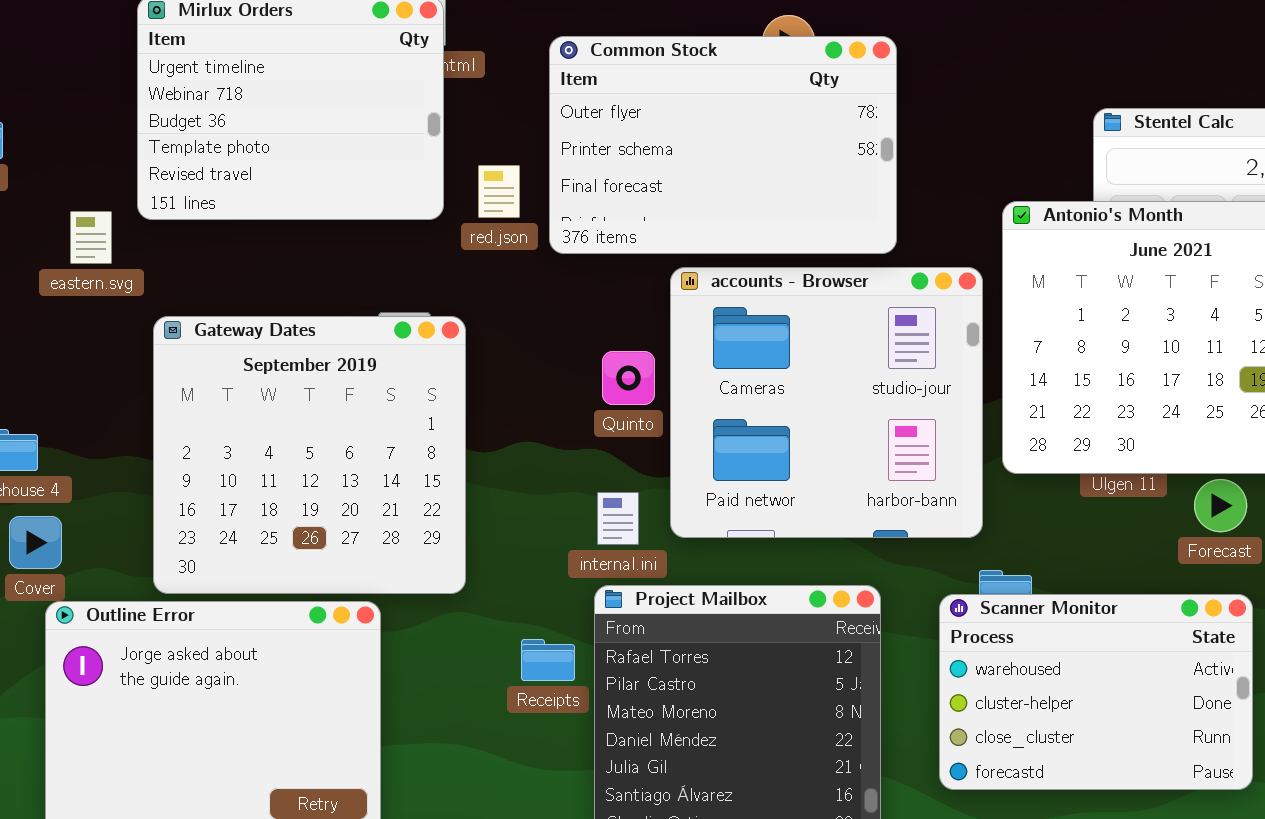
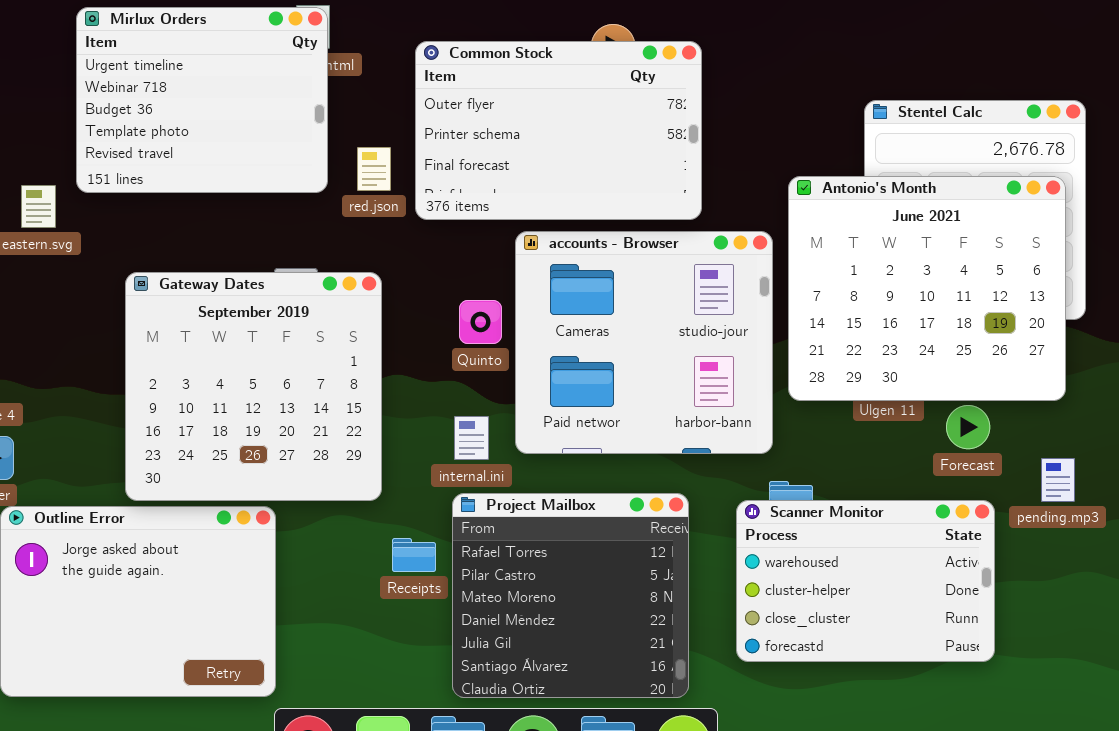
Gateway Dates: [153,316,466,594] -> [125,272,382,501], moved

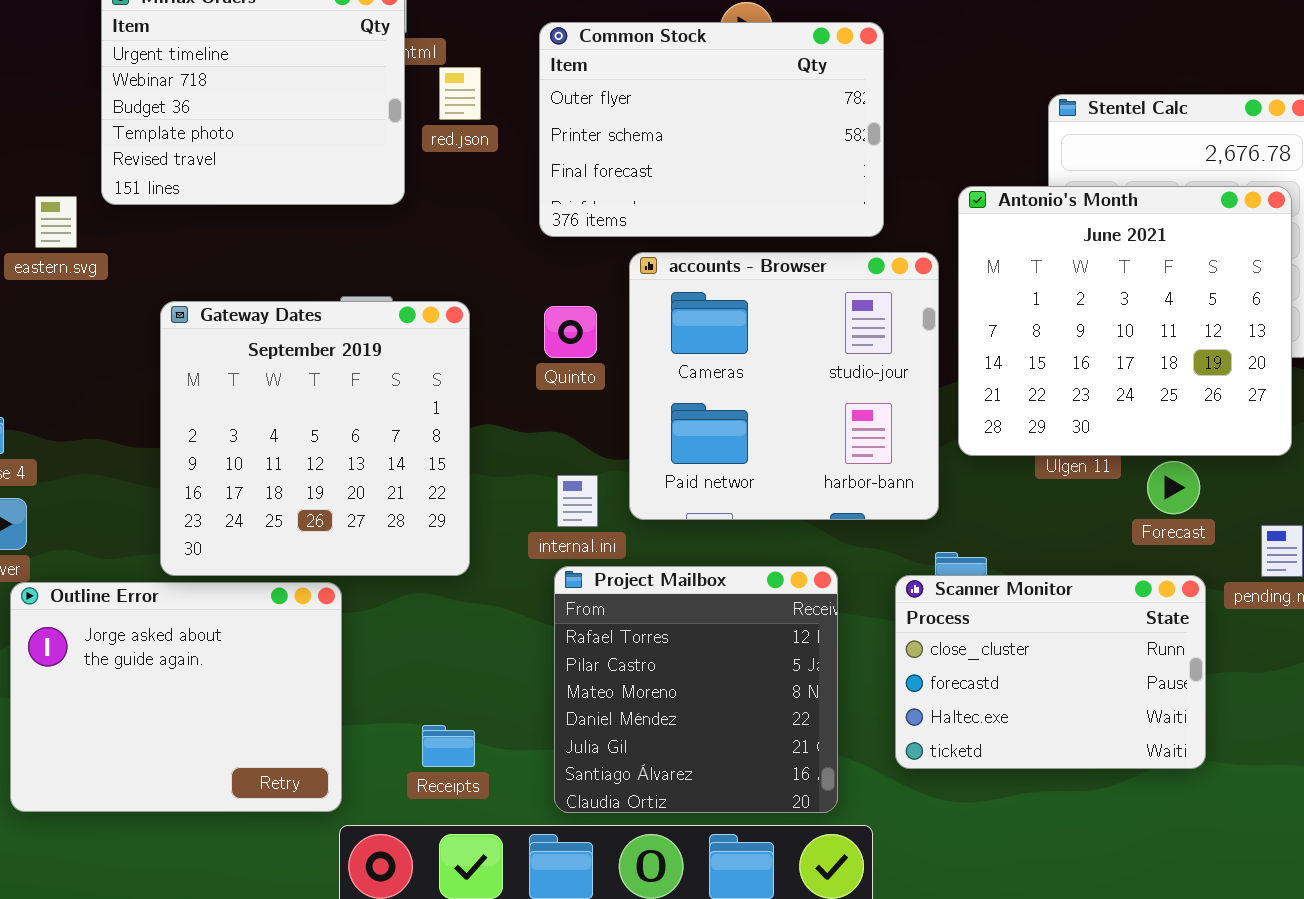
Common Stock: [415,41,702,220] -> [539,22,884,237], moved
red.json: [357,147,391,191] -> [439,67,481,120], moved
Quinto: [459,300,502,344] -> [544,306,597,358], moved
Scanner Monitor: [736,500,995,662] -> [895,575,1206,769], scrolled down 2 rows
Receipts: [392,538,436,572] -> [422,725,475,767], moved

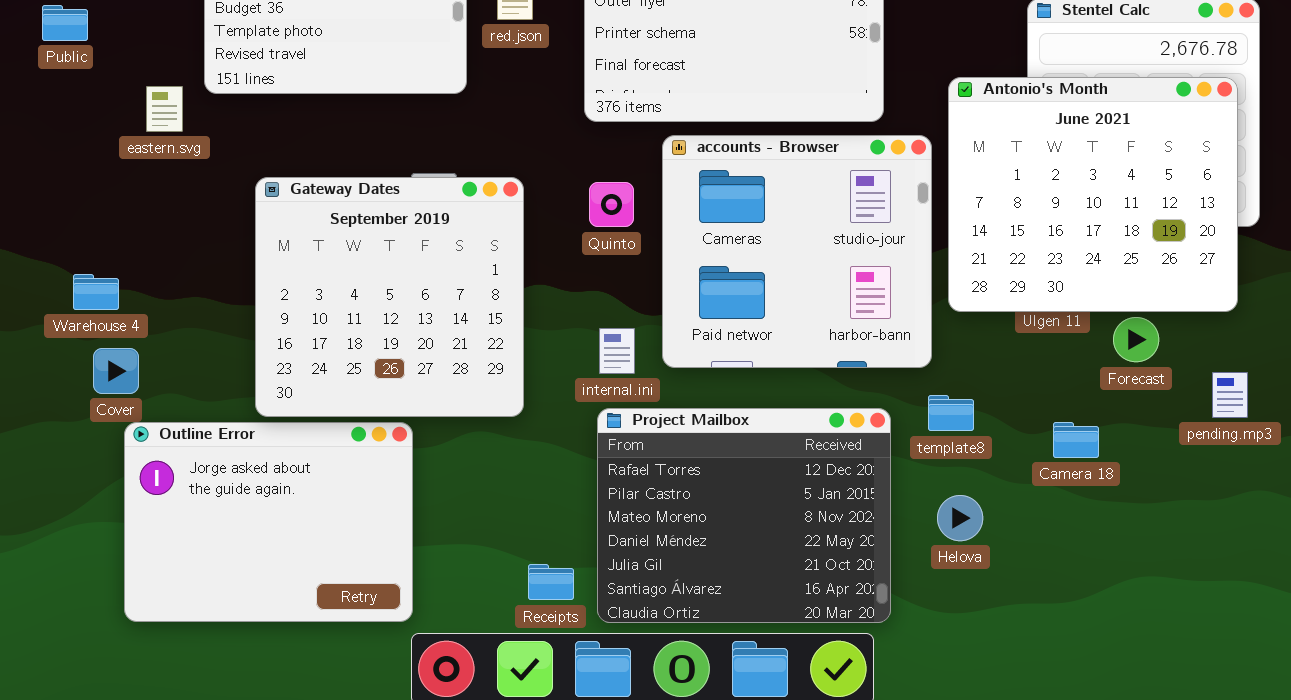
Project Mailbox: [554,566,838,813] -> [597,408,891,623], resized
Scanner Monitor: [895,575,1206,769] -> none, closed
Receipts: [422,725,475,767] -> [528,564,574,600], moved

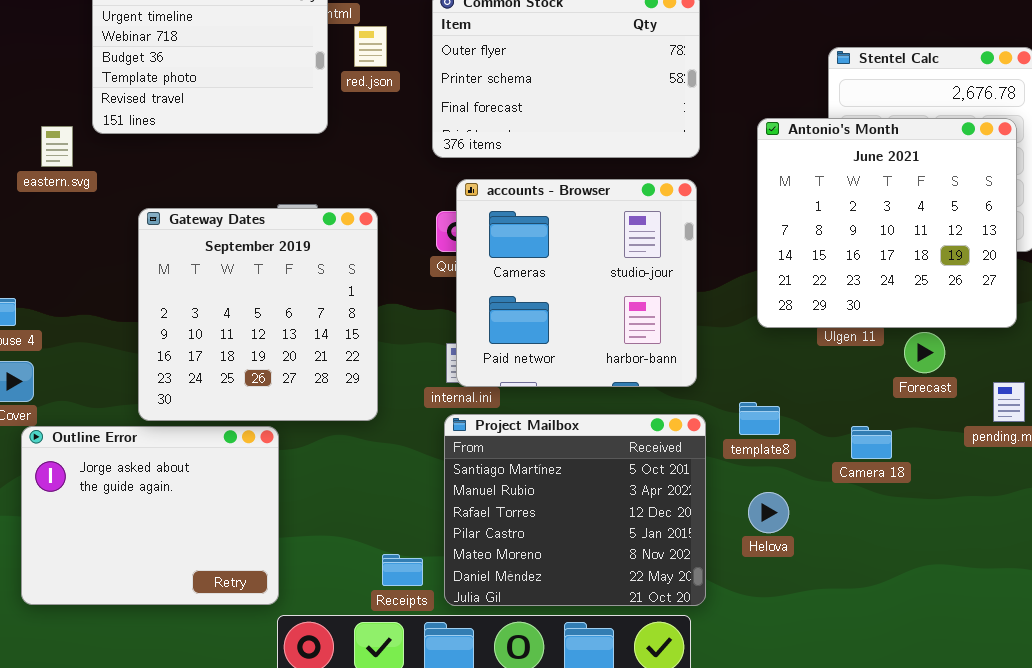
accounts - Browser: [662,135,932,368] -> [456,179,697,387], moved
Project Mailbox: [597,408,891,623] -> [444,414,706,606], scrolled up 2 rows

